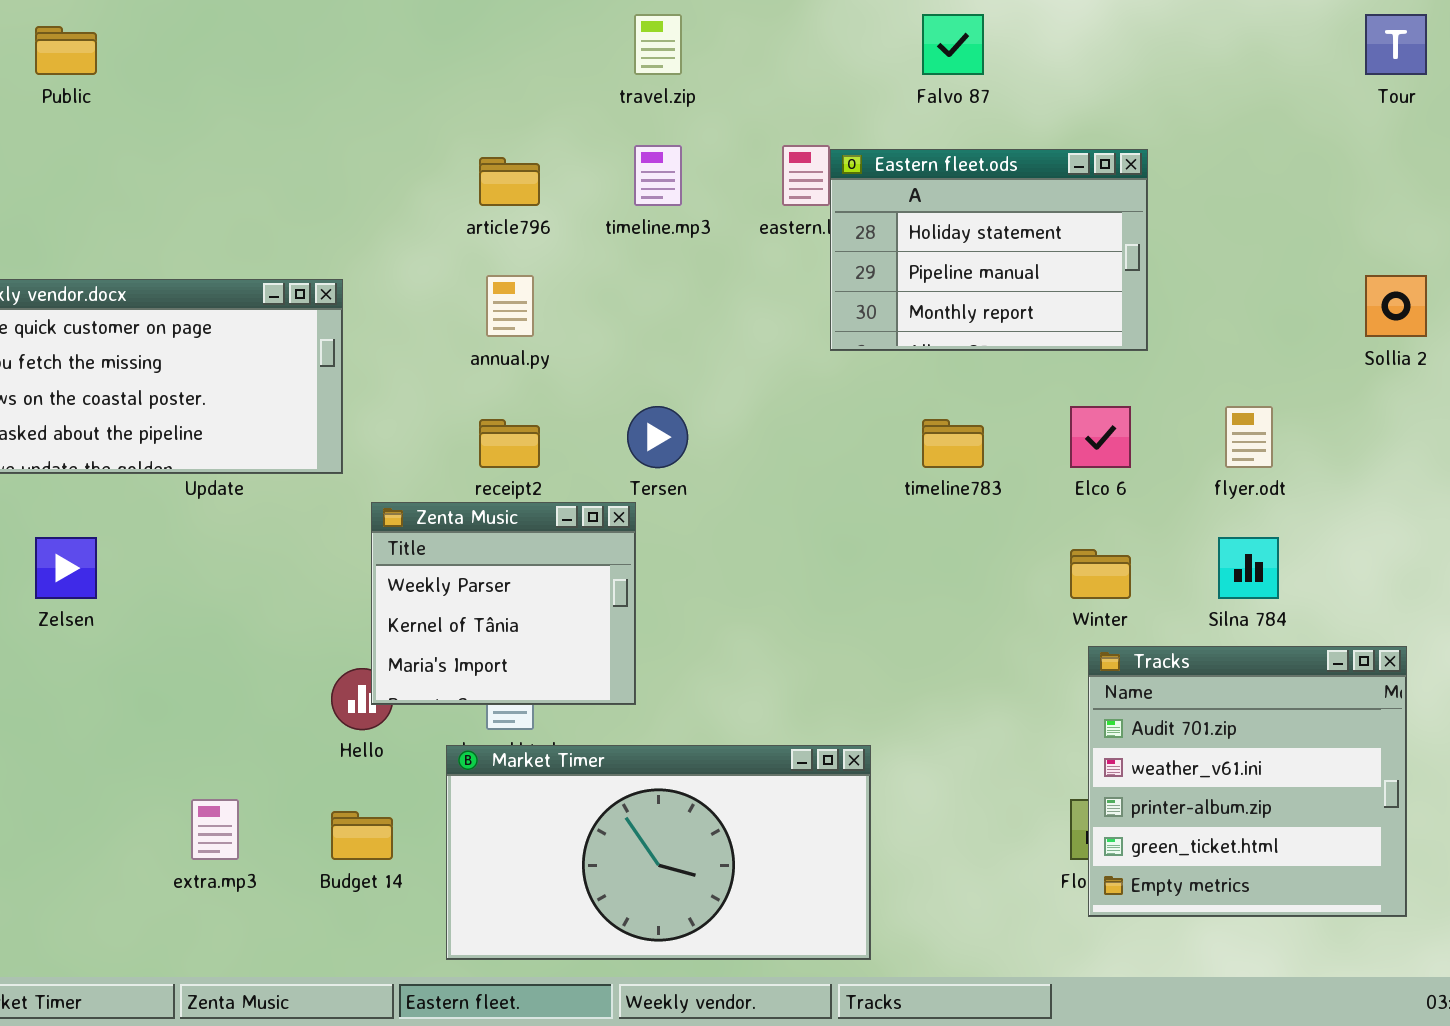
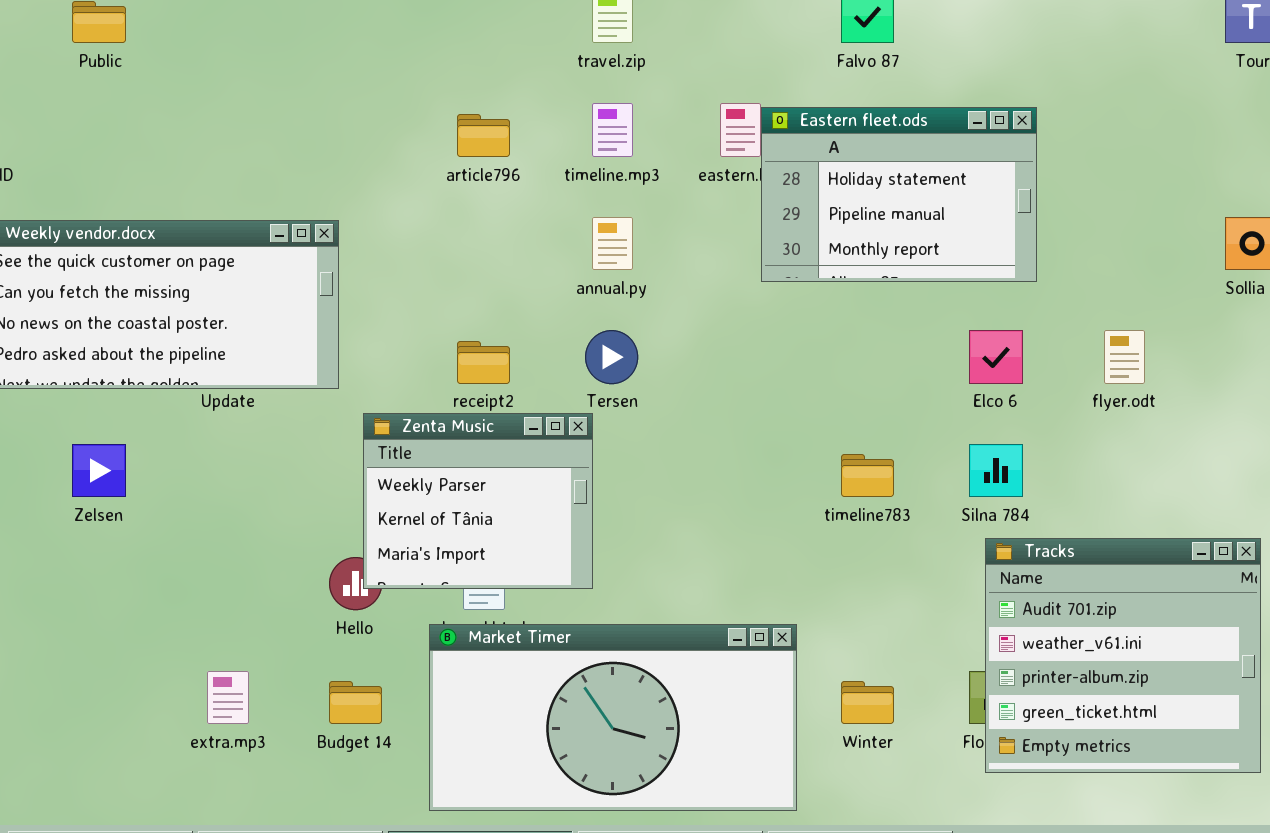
annual.py: [486,275,534,337] -> [592,217,633,270], moved
timeline783: [922,419,984,468] -> [841,454,894,497], moved
Silna 784: [1218,537,1279,599] -> [969,444,1023,497], moved
Winter: [1070,549,1131,599] -> [841,681,894,724], moved

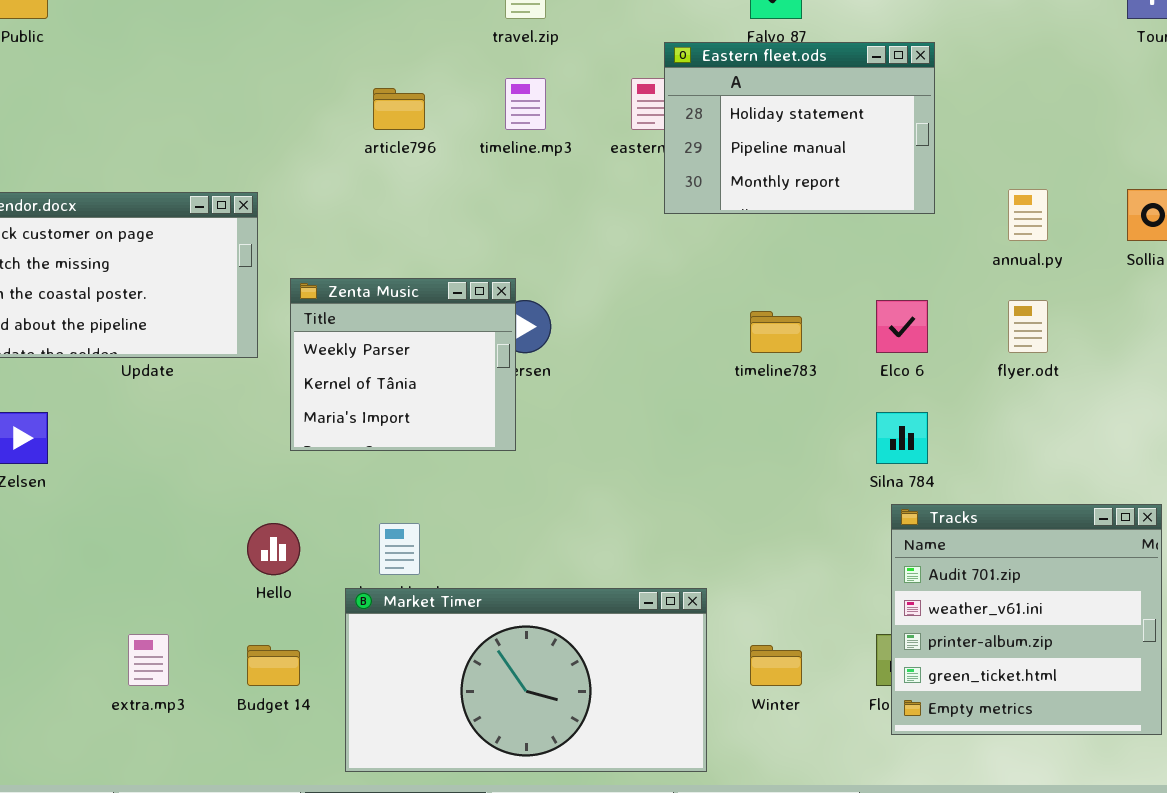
Eastern fleet.ods: [761,107,1037,282] -> [664,42,935,214], moved
annual.py: [592,217,633,270] -> [1008,189,1048,241], moved
Zenta Music: [363,413,593,589] -> [290,278,516,451], moved
timeline783: [841,454,894,497] -> [750,311,802,353], moved

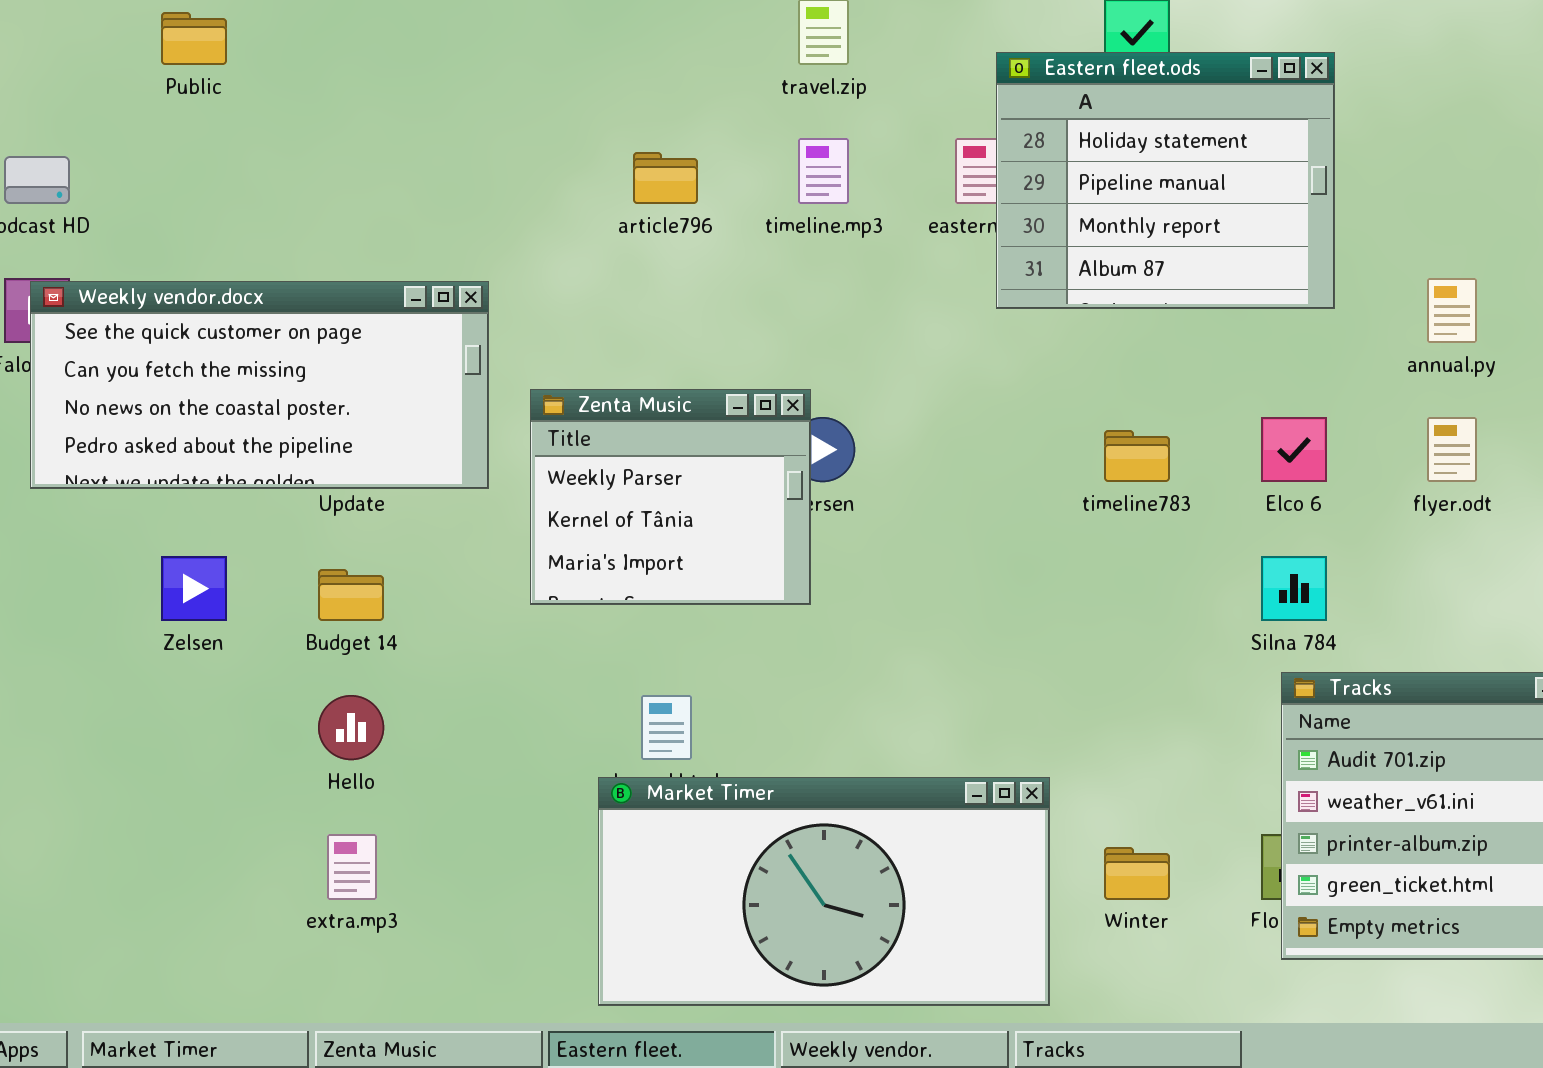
Eastern fleet.ods: [664,42,935,214] -> [996,52,1335,309], resized
Hello: [247,523,300,575] -> [318,695,384,760], moved
Budget 14: [247,645,300,686] -> [318,569,384,621], moved

